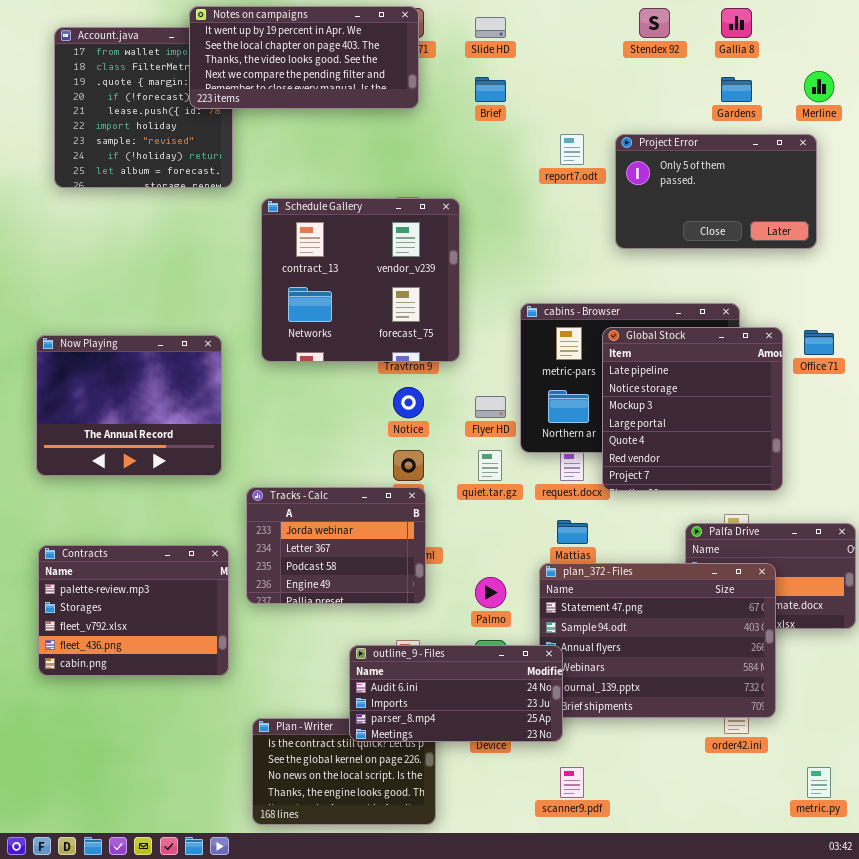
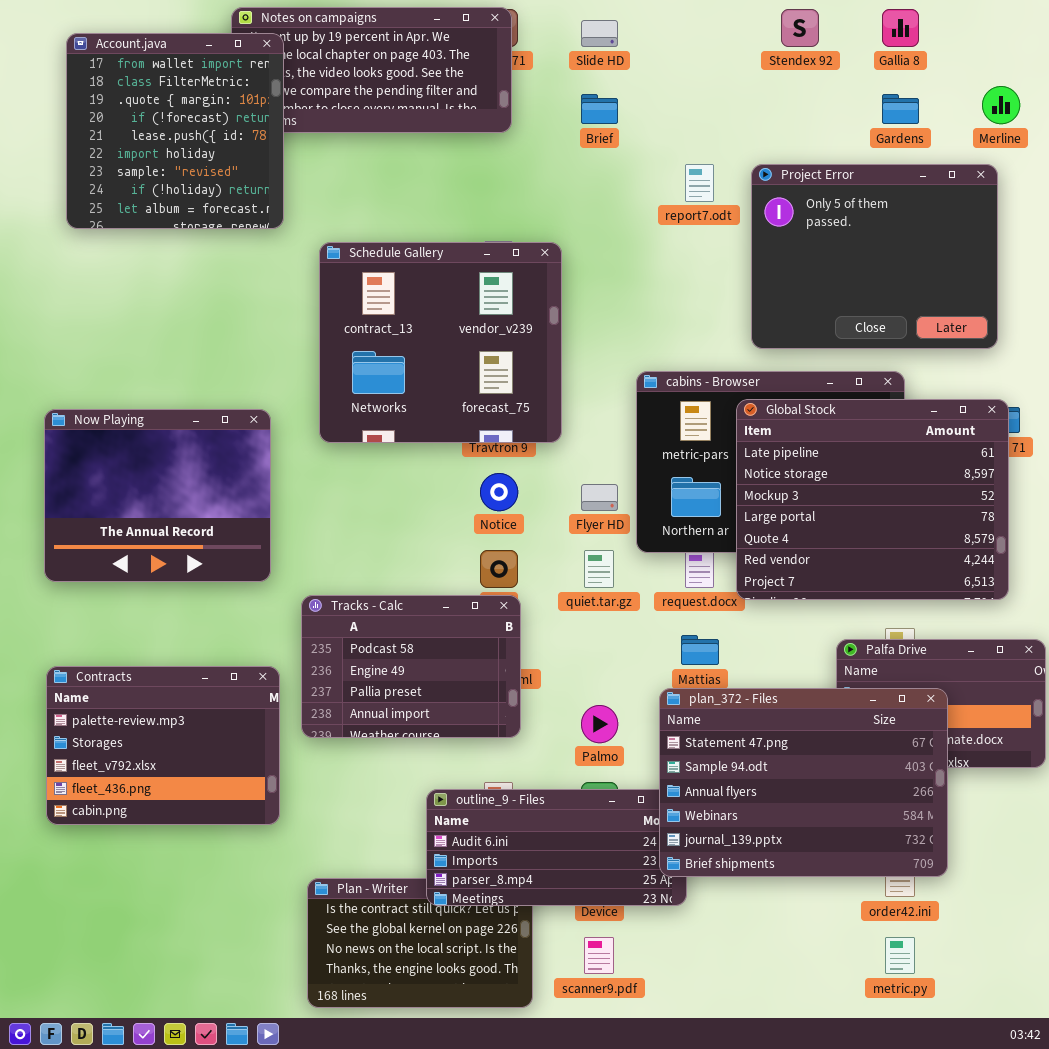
Account.java: [54,27,233,188] -> [66,33,284,229], raised
Project Error: [615,134,817,249] -> [751,164,998,349], resized
Global Stock: [602,327,783,491] -> [736,399,1009,600], resized
Tracks - Calc: [246,487,426,604] -> [301,595,521,738], scrolled down 2 rows
plan_372 - Files: [539,563,776,718] -> [659,688,948,877], raised
scanner9.pdf: [560,767,584,798] -> [584,937,614,974], moved
metric.py: [807,767,831,798] -> [885,937,915,974], moved

